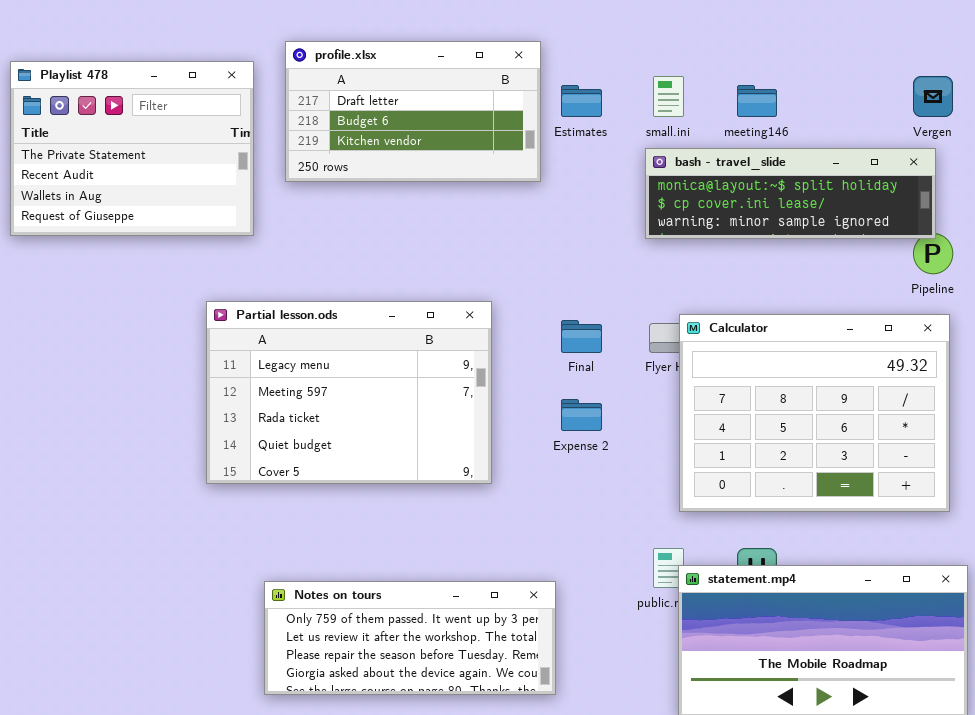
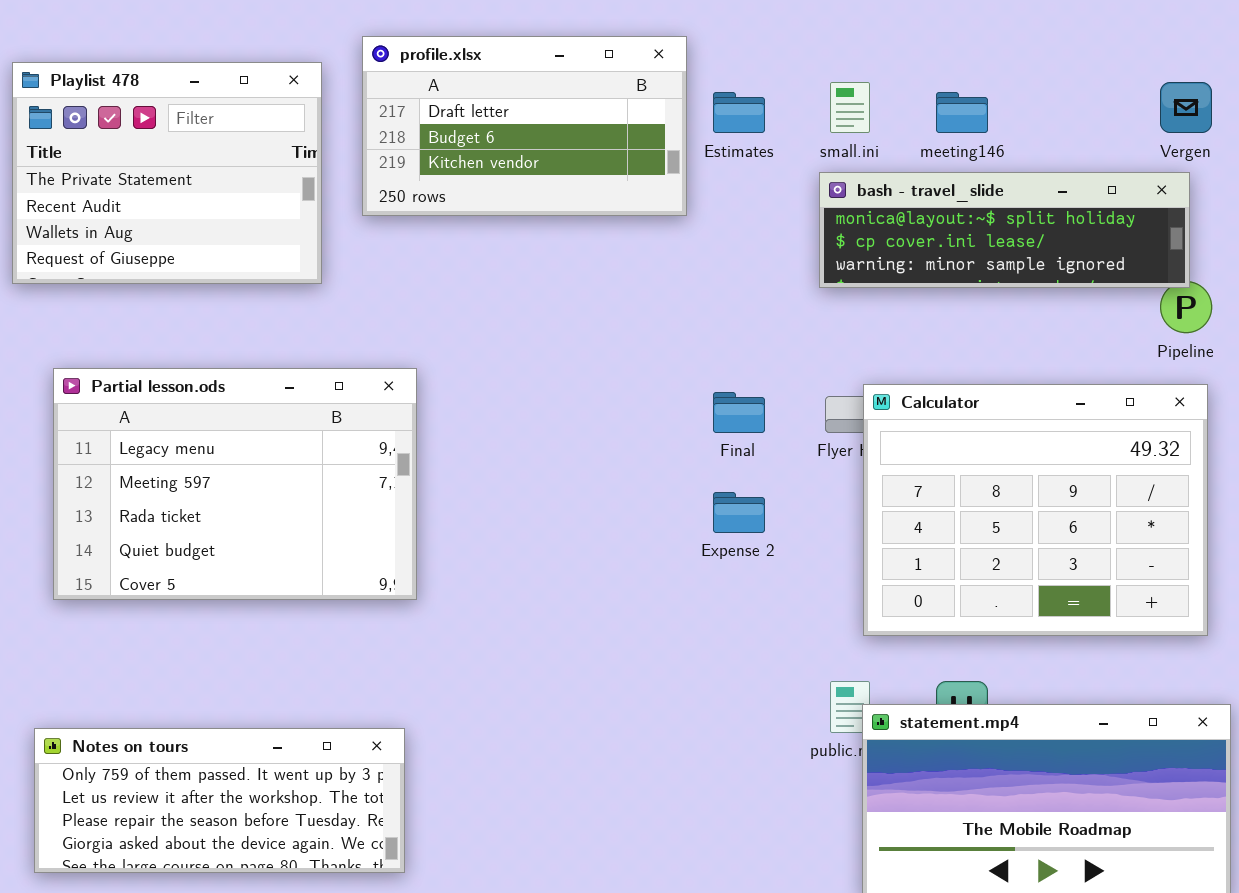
Partial lesson.ods: [206,301,492,484] -> [53,368,417,600], moved
Notes on tours: [264,581,556,695] -> [34,728,405,873], moved

